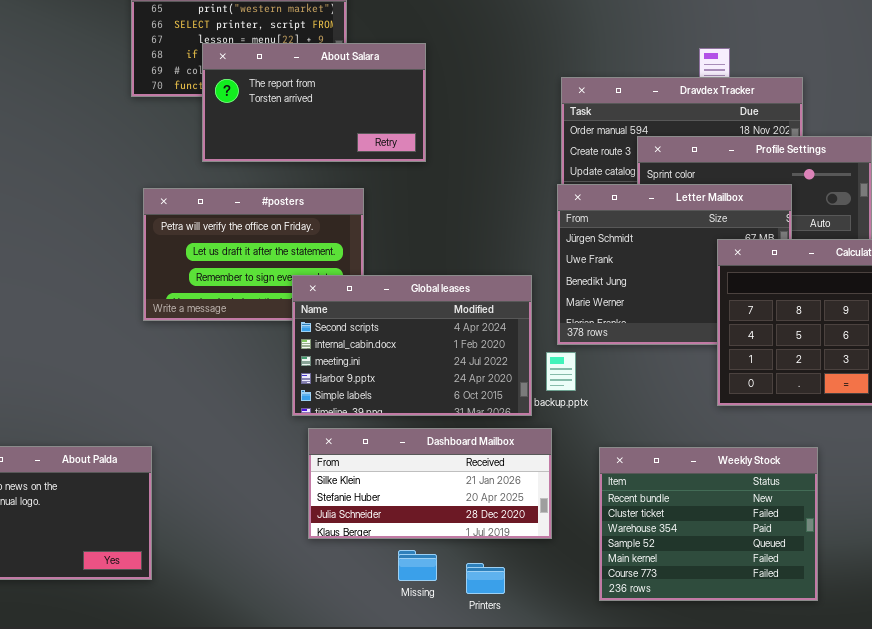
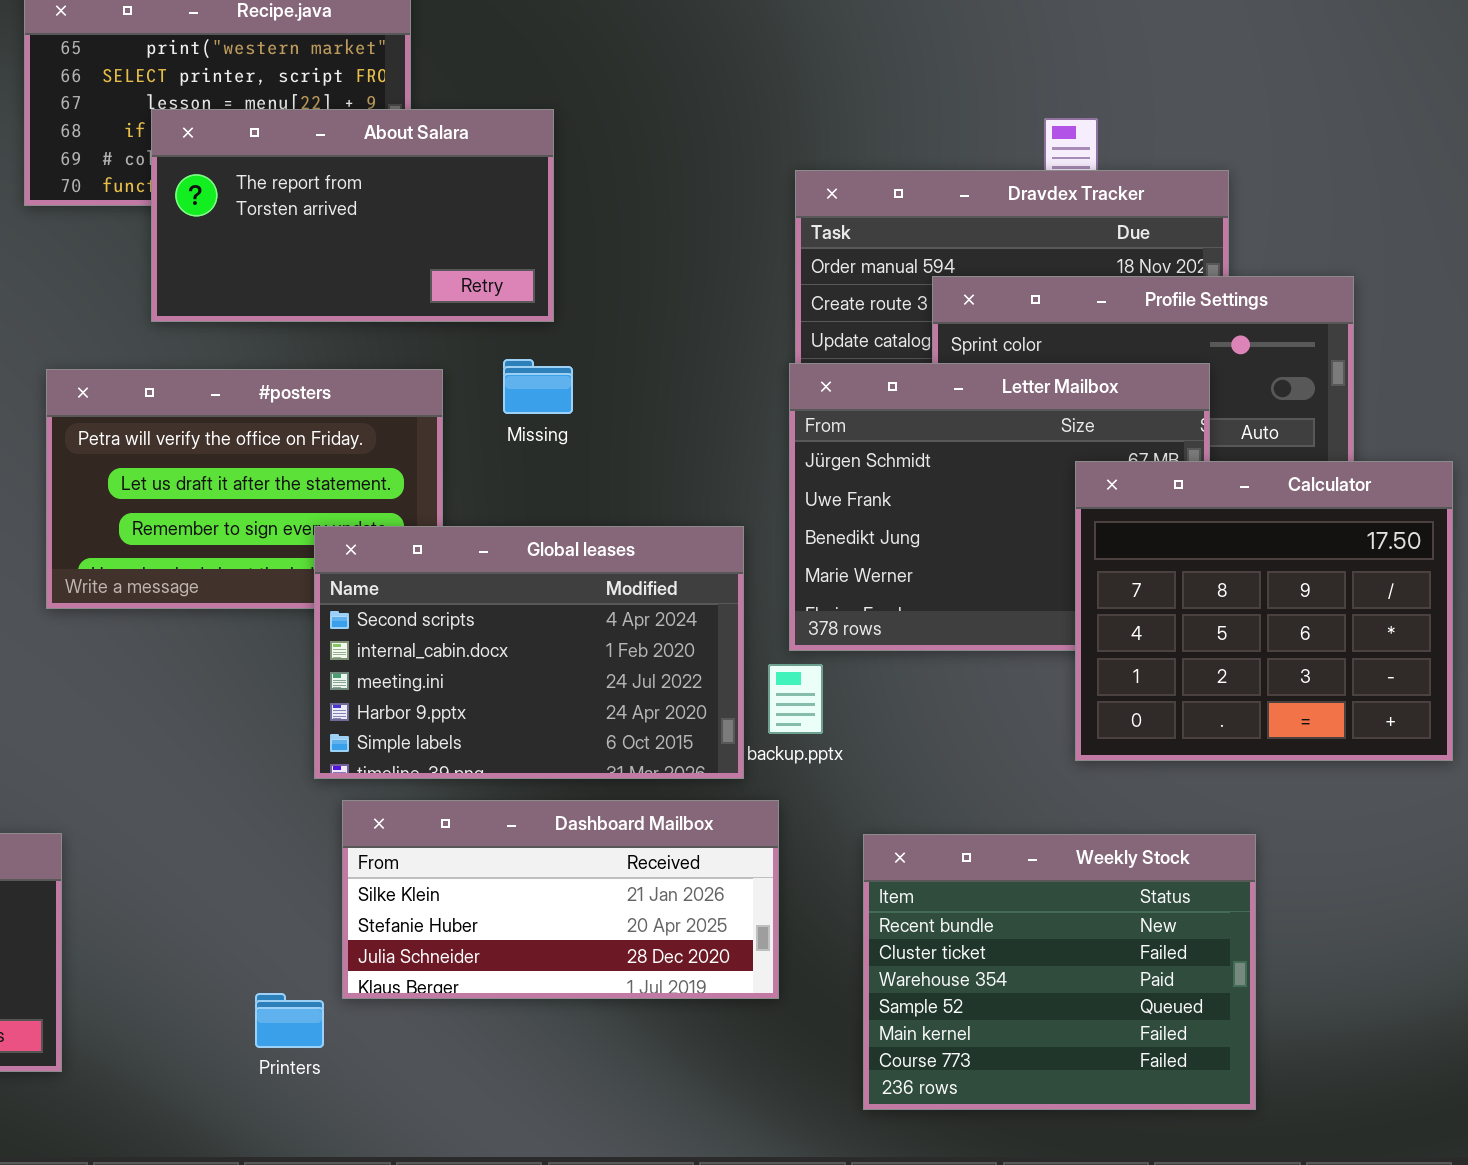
Missing: [398,550,437,581] -> [503,359,573,414], moved
Printers: [466,563,505,594] -> [255,993,324,1048], moved

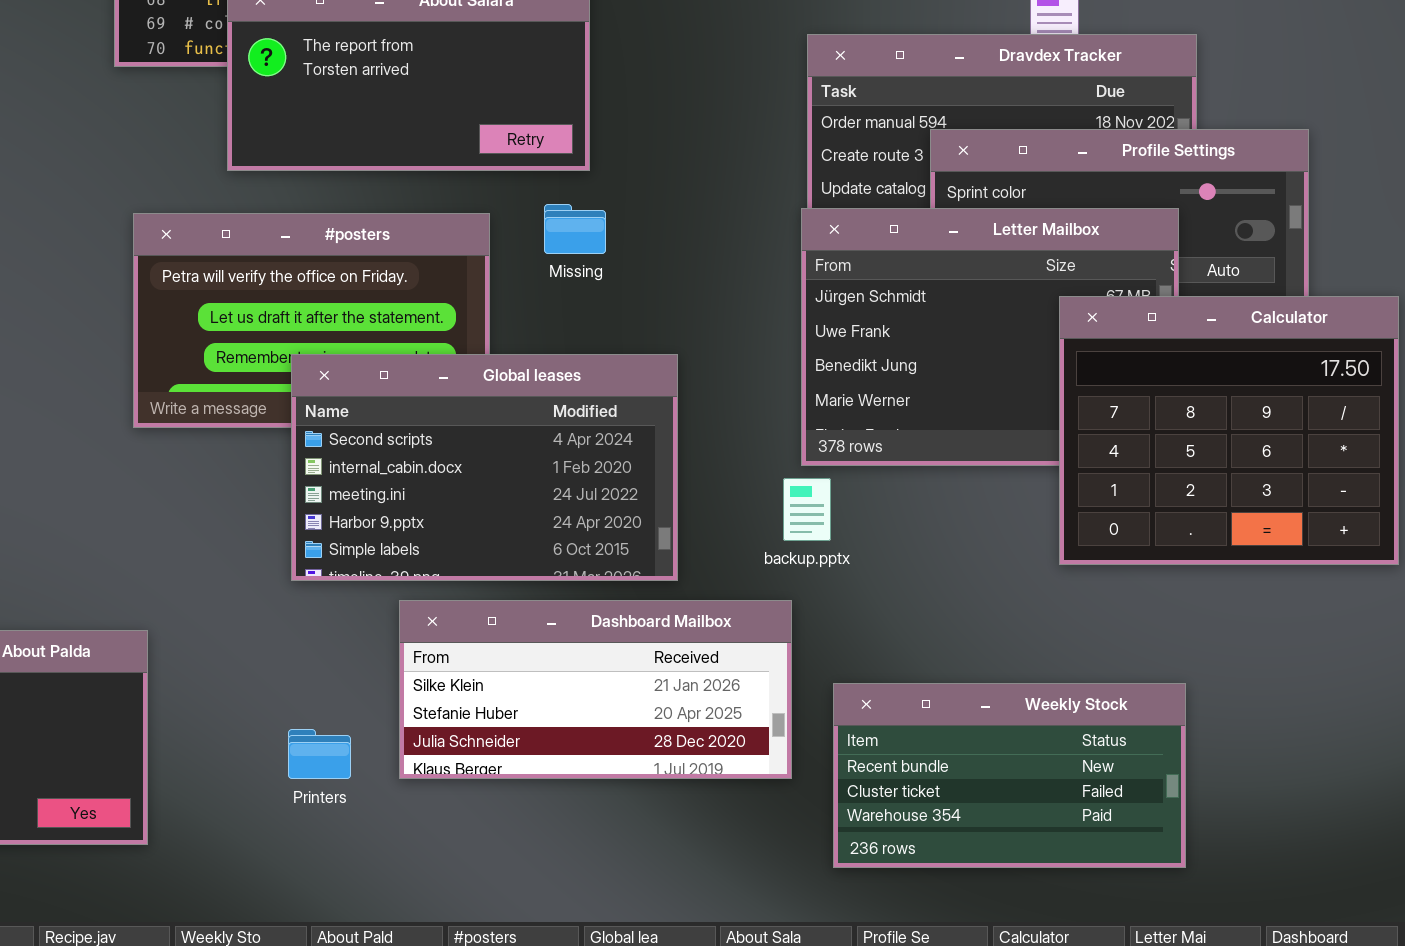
Global leases: [314,526,744,779] -> [291,354,678,581], moved
Weekly Stock: [863,834,1256,1110] -> [833,683,1186,868], moved, resized
Printers: [255,993,324,1048] -> [288,729,351,779], moved

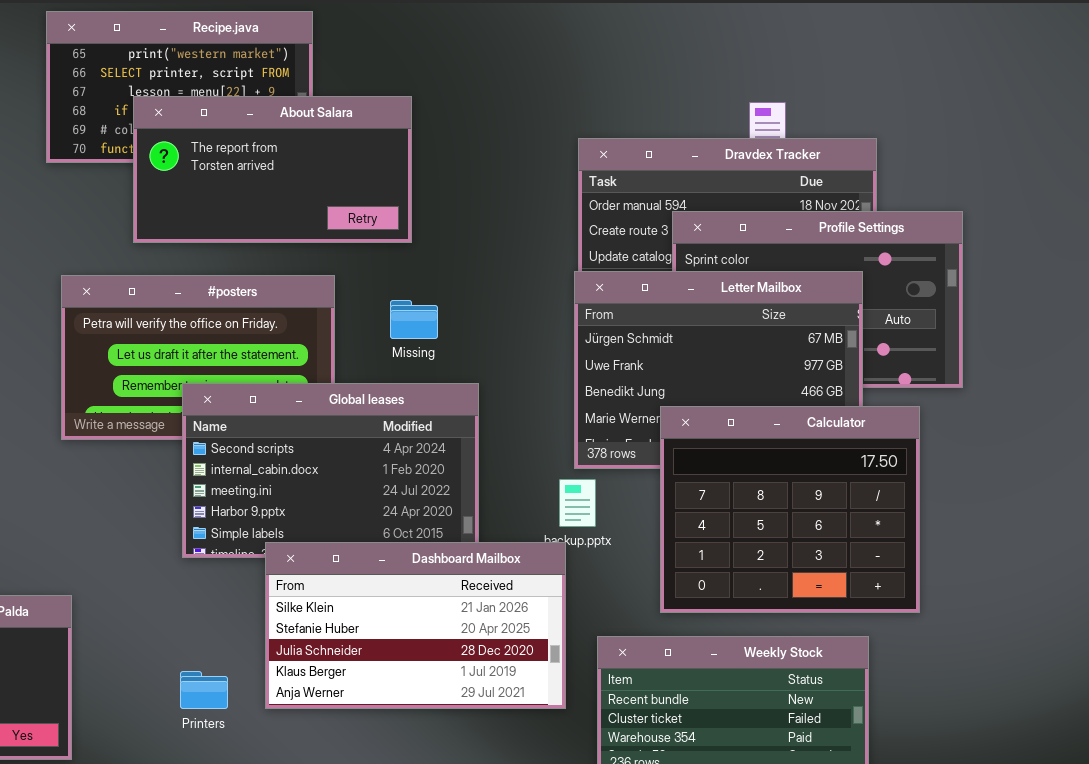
Missing: [544,204,606,254] -> [390,300,438,339], moved
Calculator: [1059,296,1399,565] -> [660,406,920,613], moved
Dashboard Mailbox: [399,600,792,779] -> [265,542,566,709], resized

